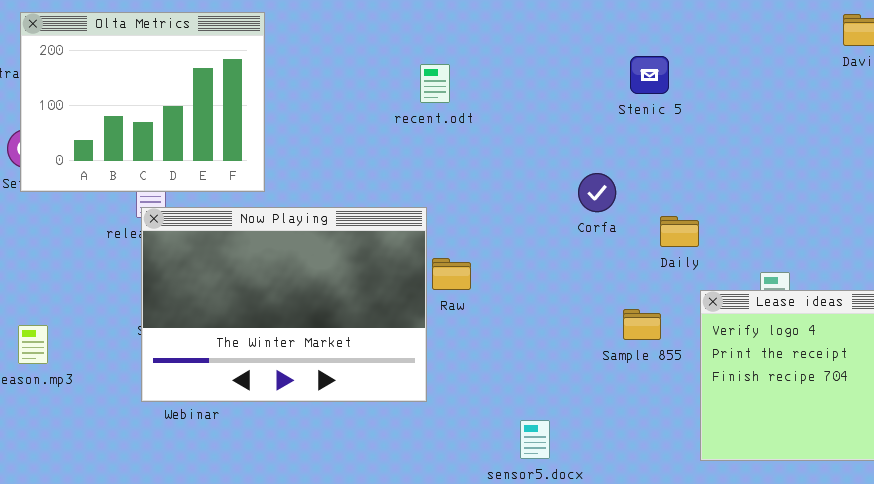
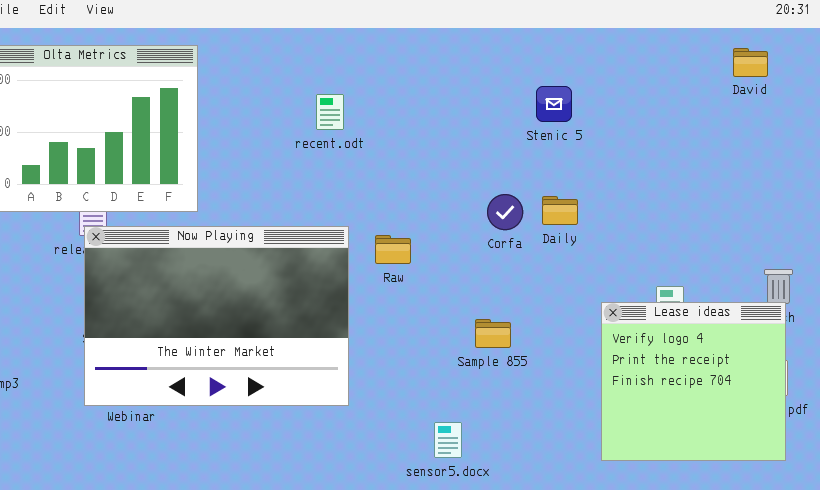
recent.odt: [420,64,450,103] -> [316,94,344,130], moved
Daily: [660,216,699,247] -> [542,196,578,225], moved
Raw: [432,258,471,290] -> [375,235,411,264], moved
Sample 855: [623,309,661,340] -> [475,319,511,348], moved

